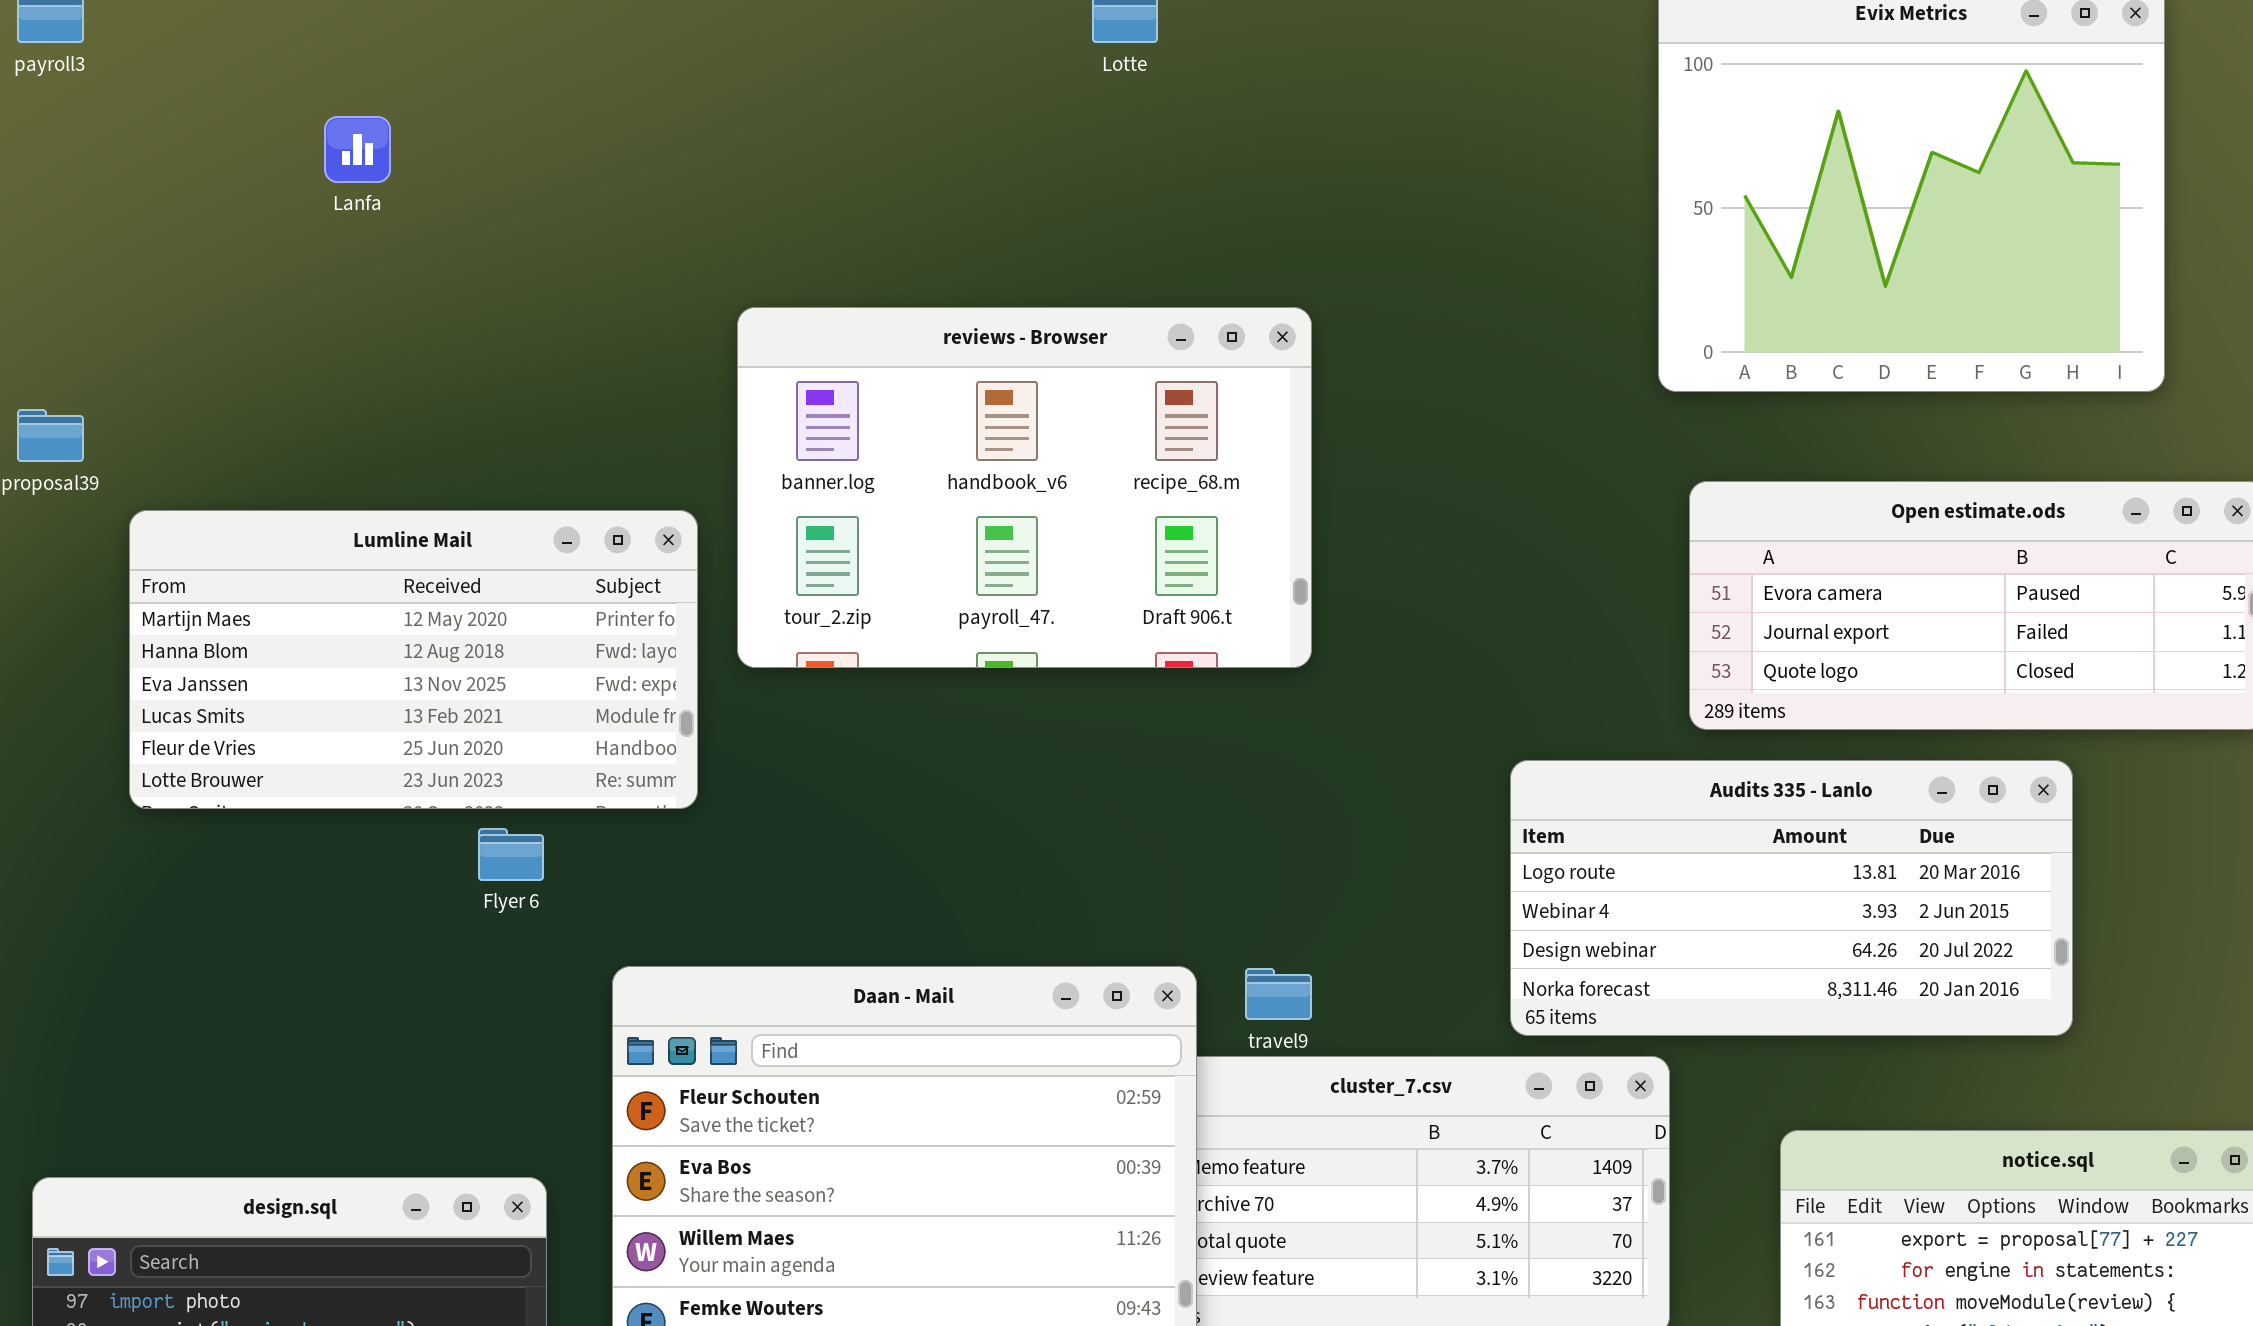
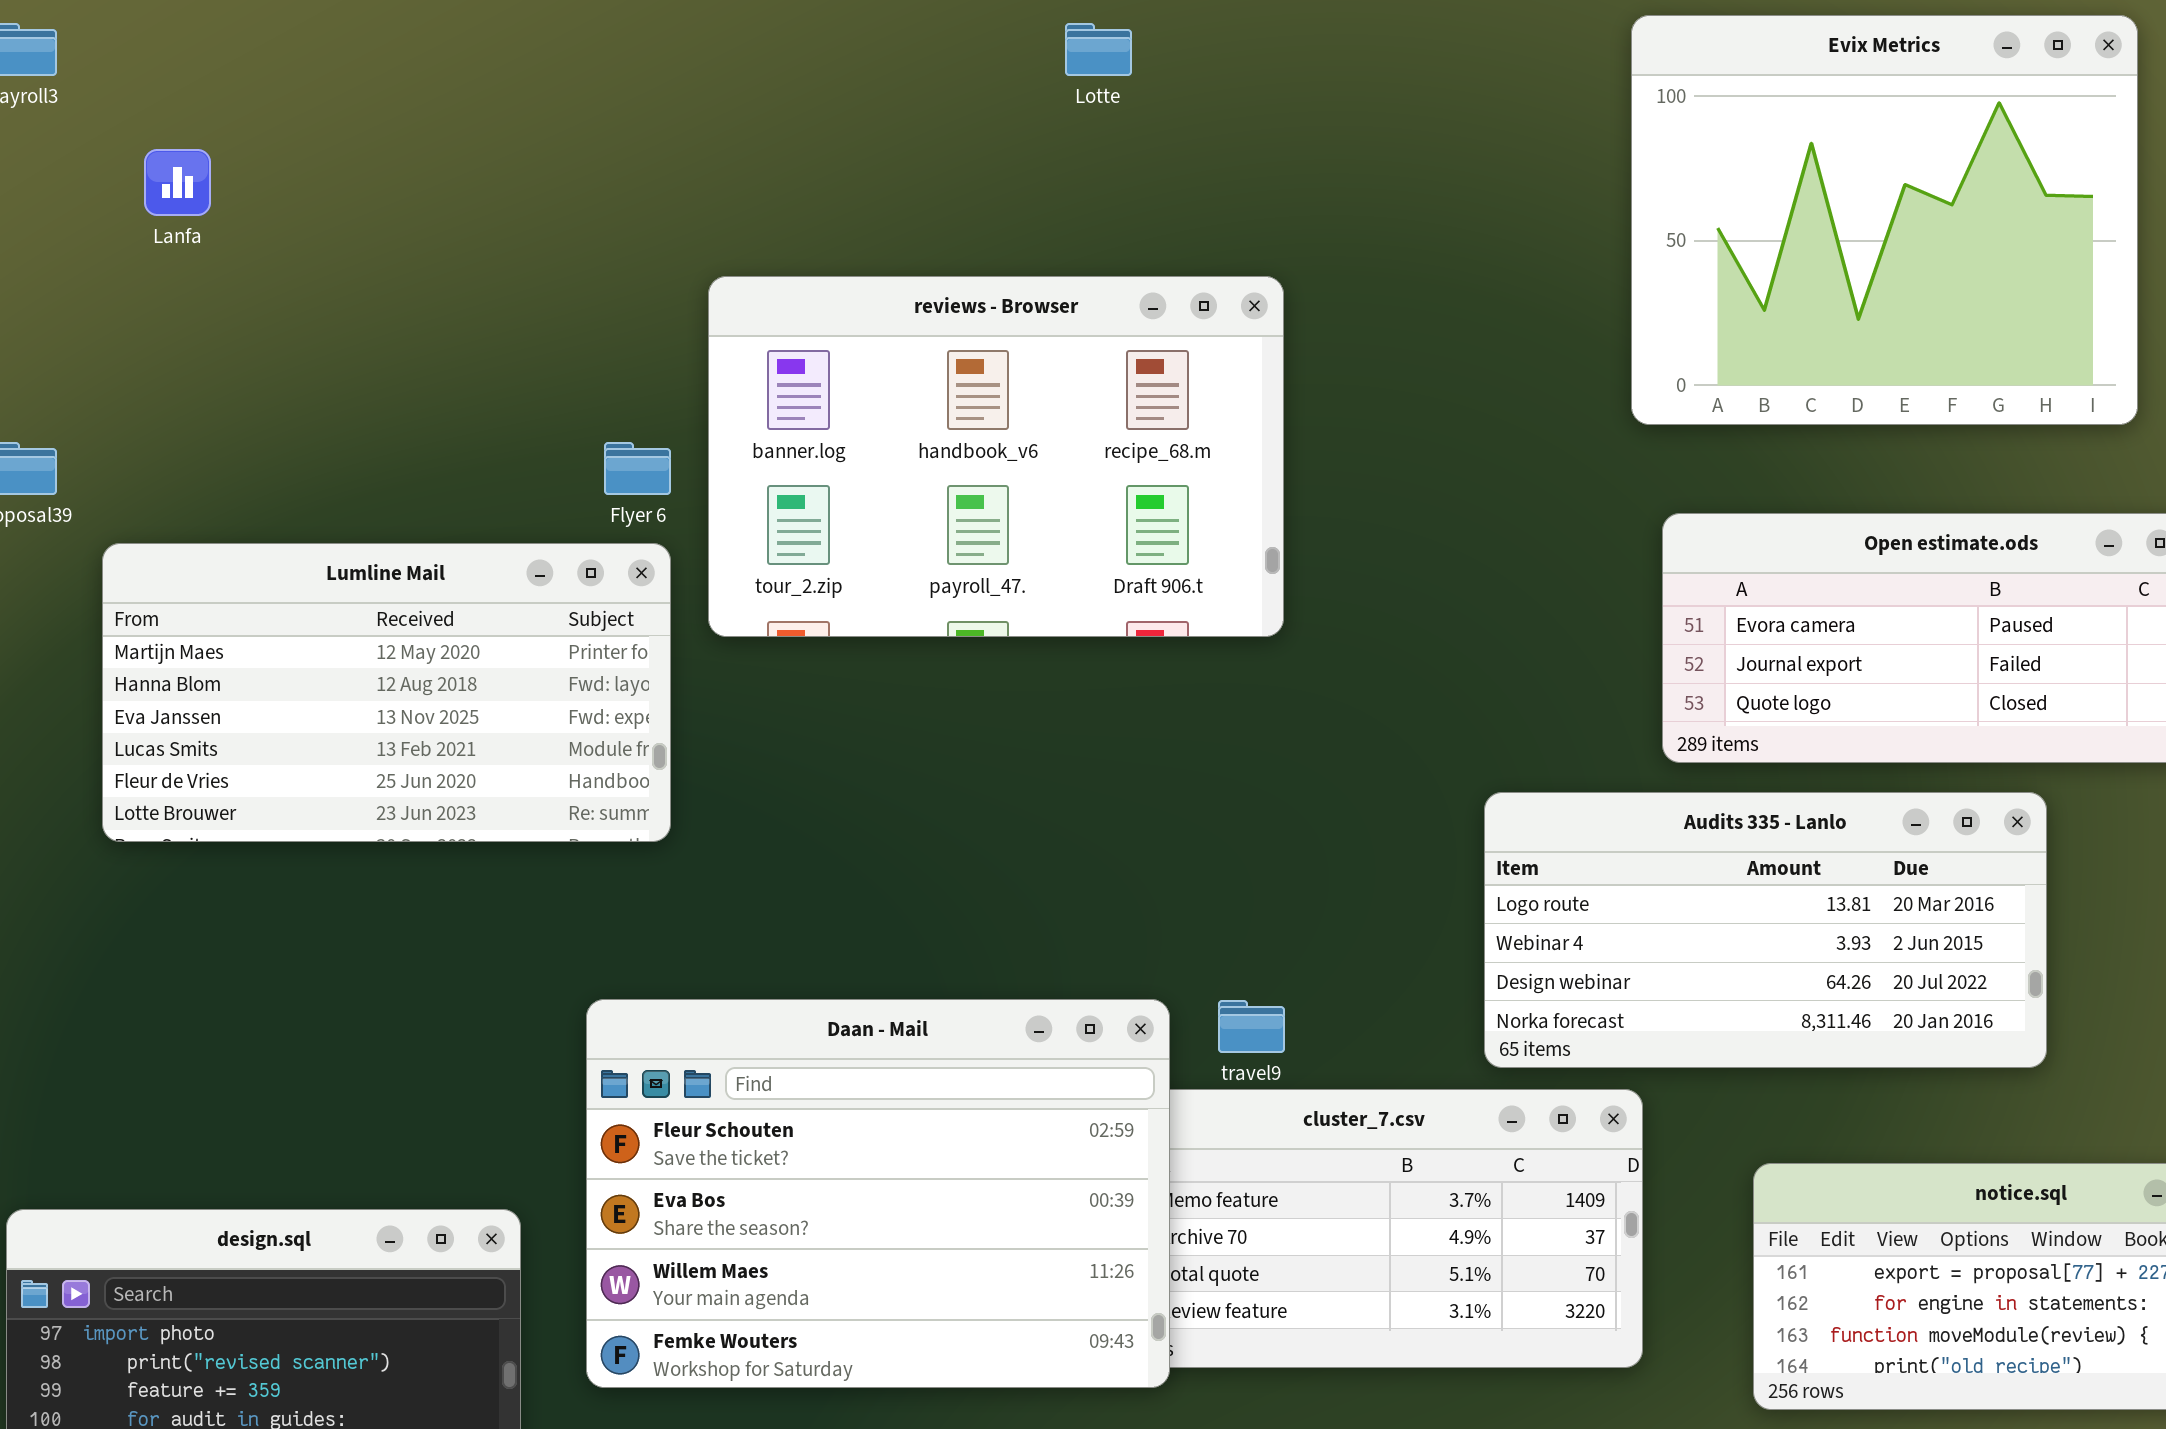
Lanfa: [324,116,391,183] -> [144,149,211,216], moved
reviews - Browser: [737,307,1312,668] -> [708,276,1284,637], moved
Flyer 6: [478,828,544,881] -> [604,442,671,495], moved

